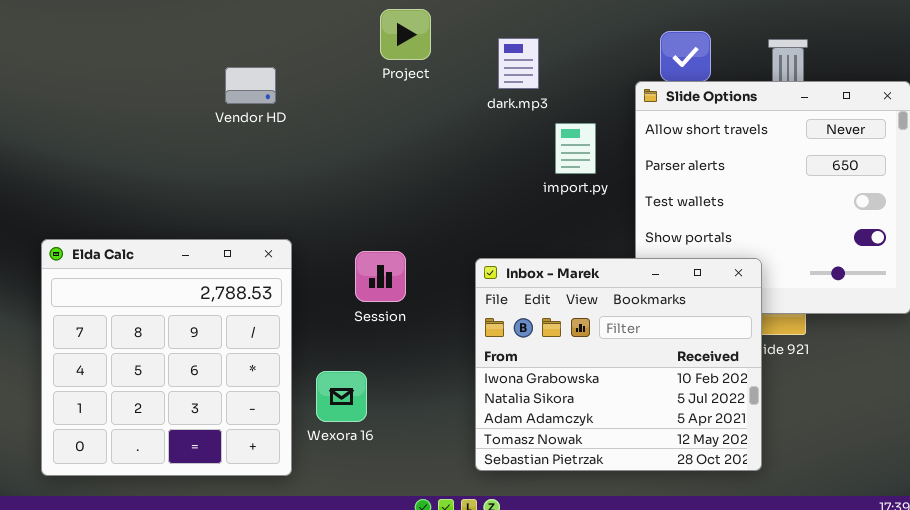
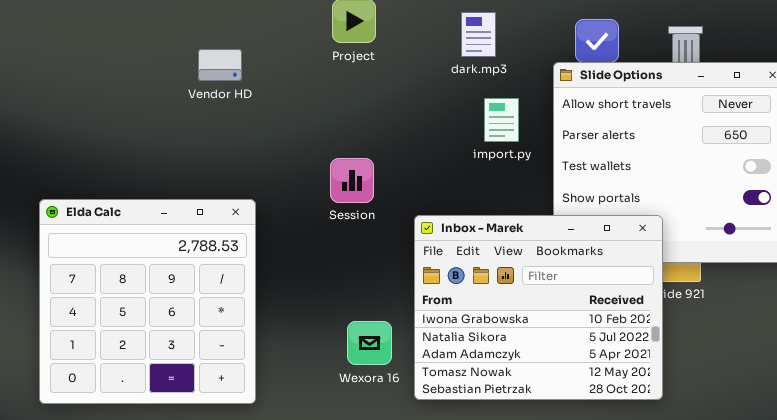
dark.mp3: [498,38,539,89] -> [461,12,496,57], moved
Session: [355,251,406,302] -> [330,158,374,203], moved
Wexora 16: [316,371,367,422] -> [347,321,392,365], moved

